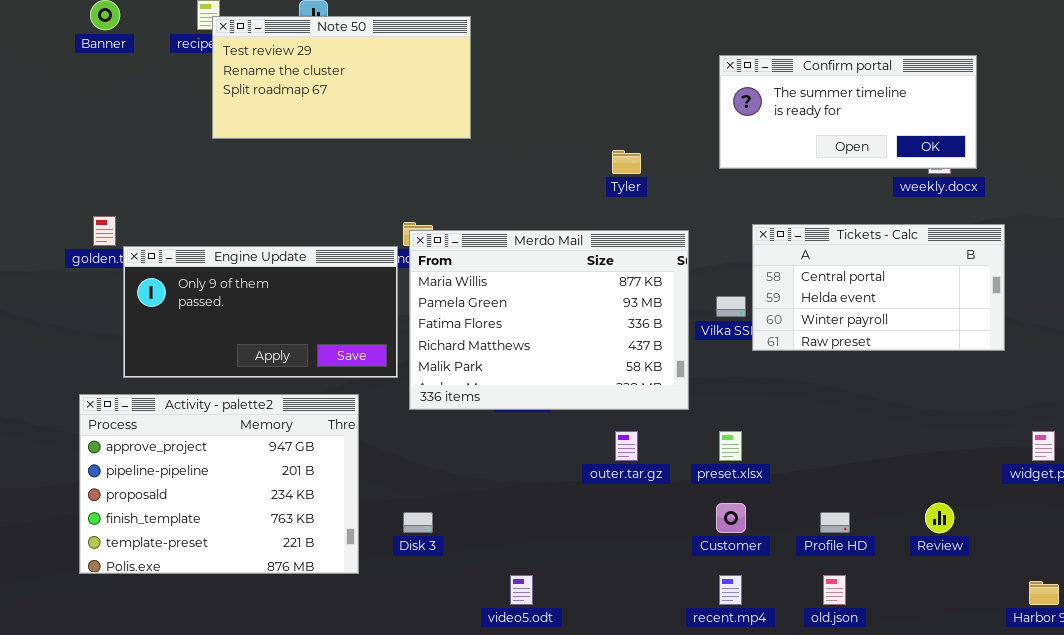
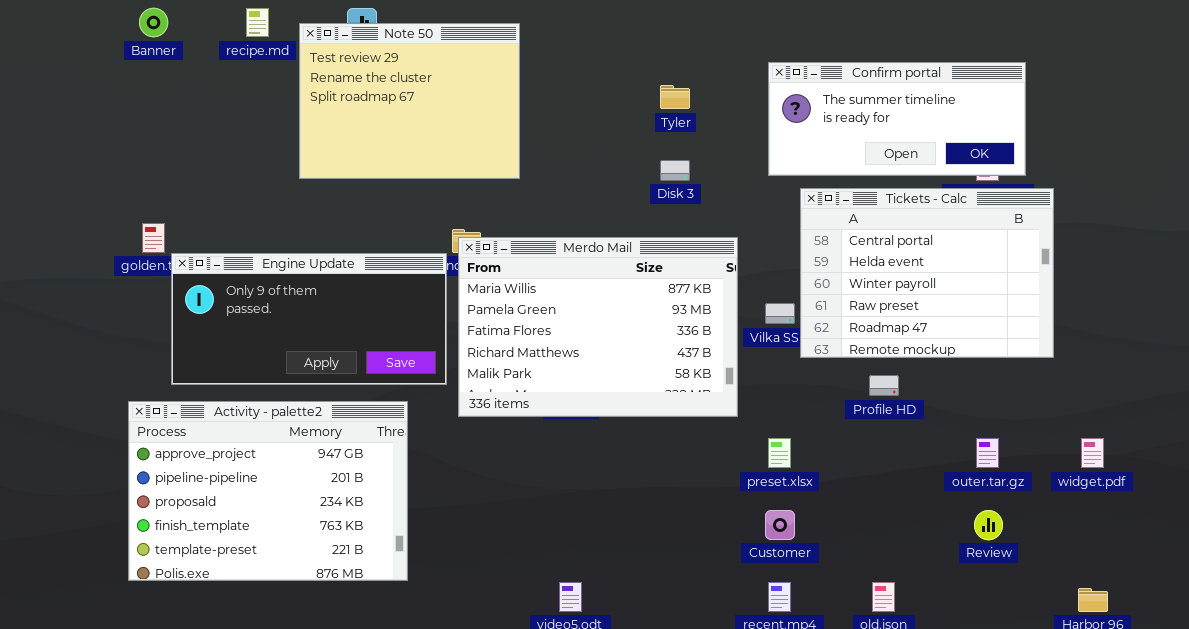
Note 50: [212,16,471,139] -> [299,23,520,179], resized
Tyler: [612,150,641,174] -> [660,85,690,109], moved
Tickets - Calc: [752,224,1005,351] -> [800,188,1054,358], resized
outer.tar.gz: [615,431,638,461] -> [976,438,999,468], moved
Disk 3: [403,512,433,533] -> [660,160,690,181], moved
Profile HD: [820,512,850,533] -> [869,375,899,396], moved

